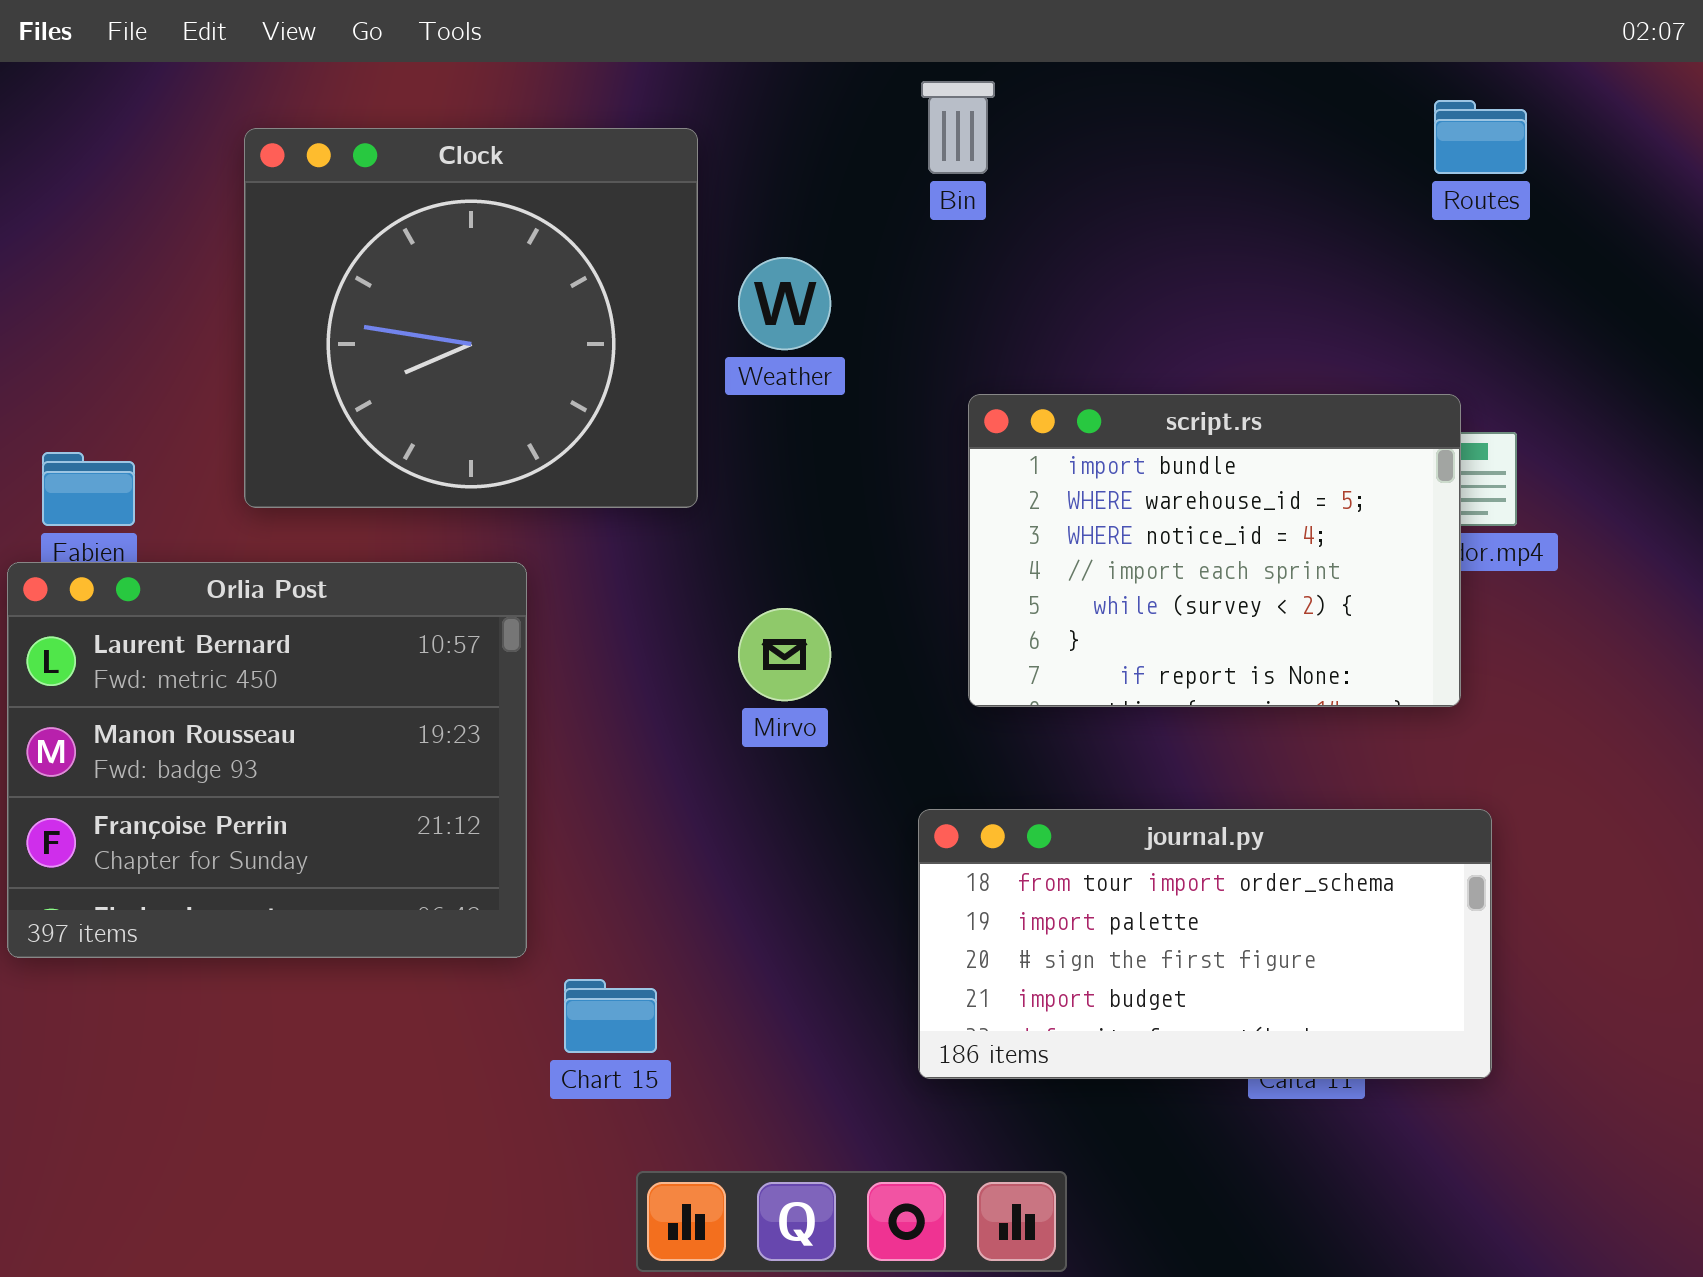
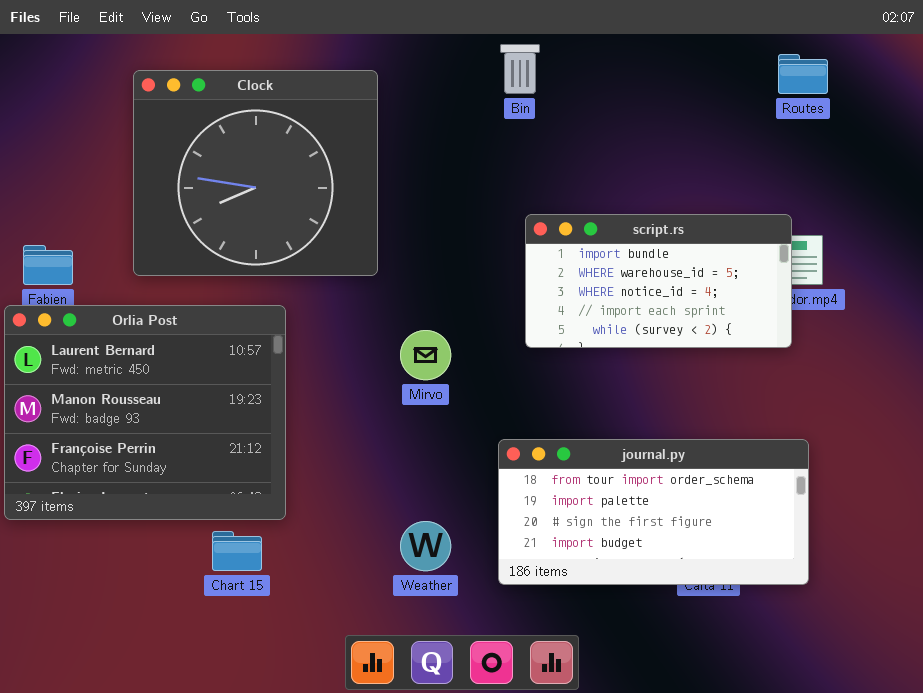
Weather: [738,257,831,350] -> [400,521,451,571], moved
script.rs: [968,394,1461,707] -> [525,214,792,348], resized
Chart 15: [564,979,657,1053] -> [212,531,262,571], moved

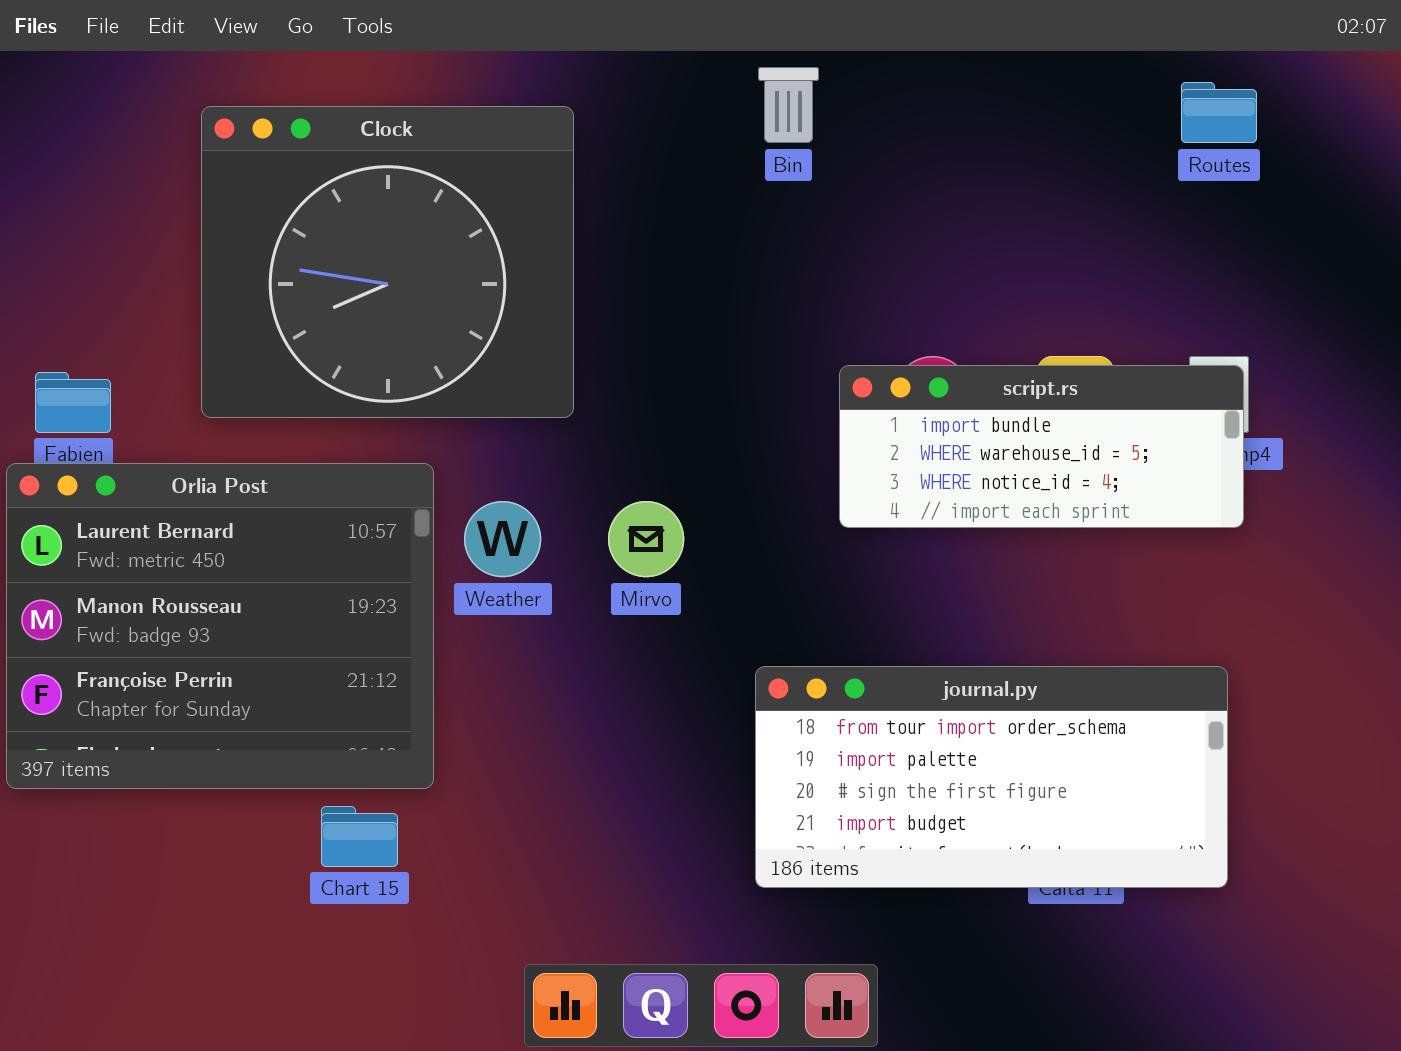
script.rs: [525,214,792,348] -> [839,365,1244,528], moved, resized
Weather: [400,521,451,571] -> [464,501,541,577], moved

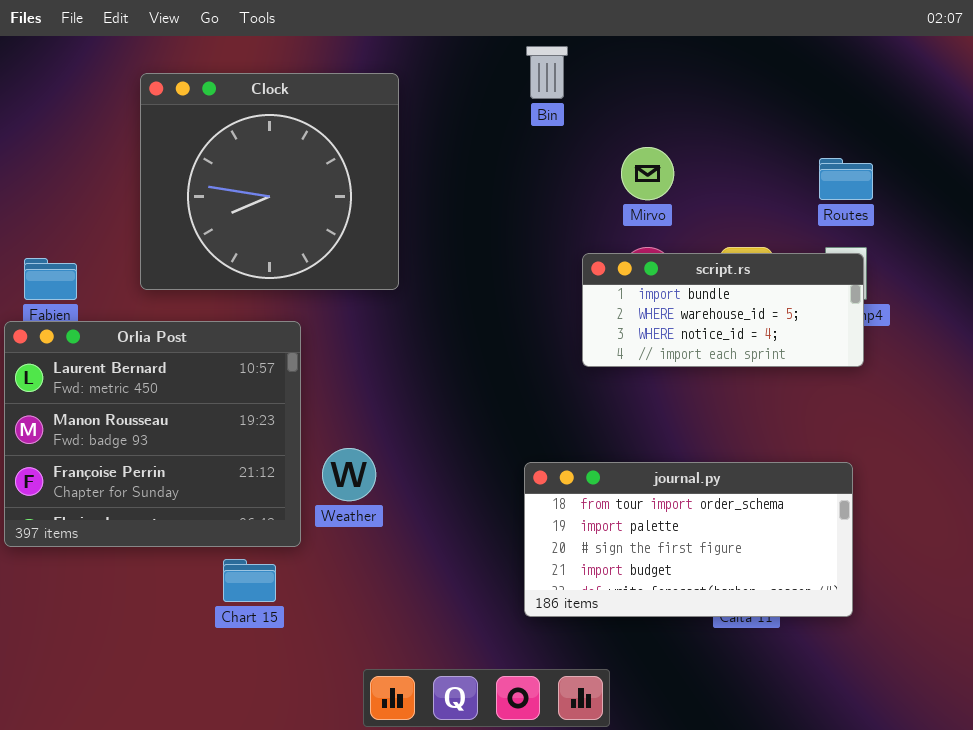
Routes: [1181,82,1257,143] -> [819,158,873,200], moved
Weather: [464,501,541,577] -> [322,448,376,501], moved
Mirvo: [608,501,684,577] -> [621,147,674,200], moved

